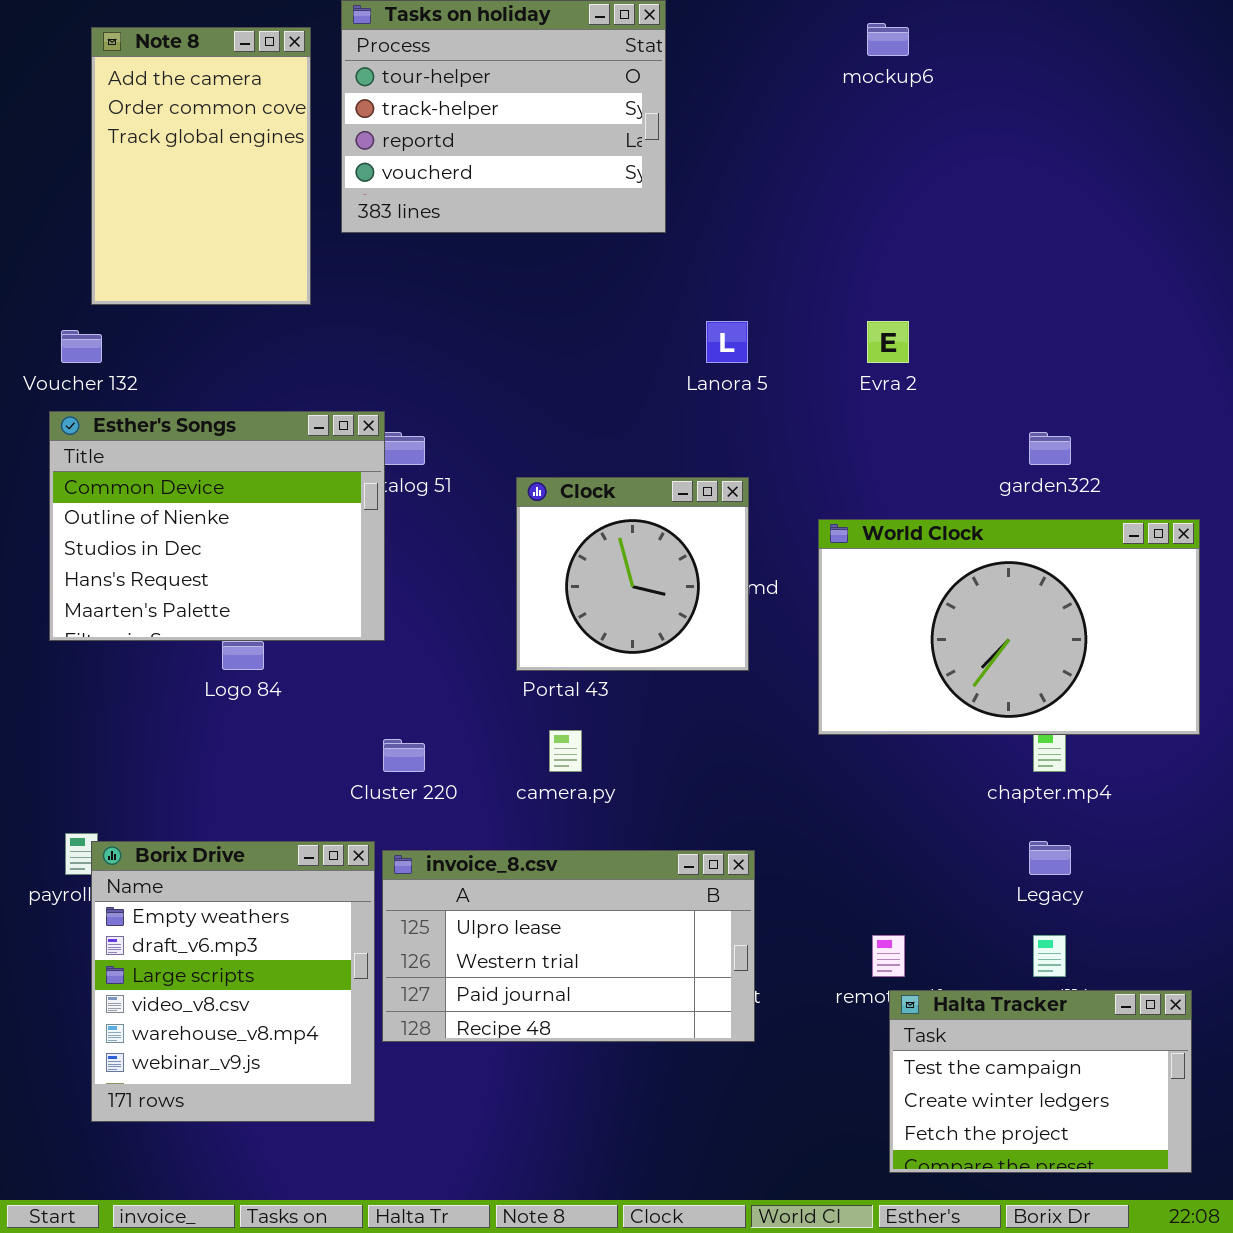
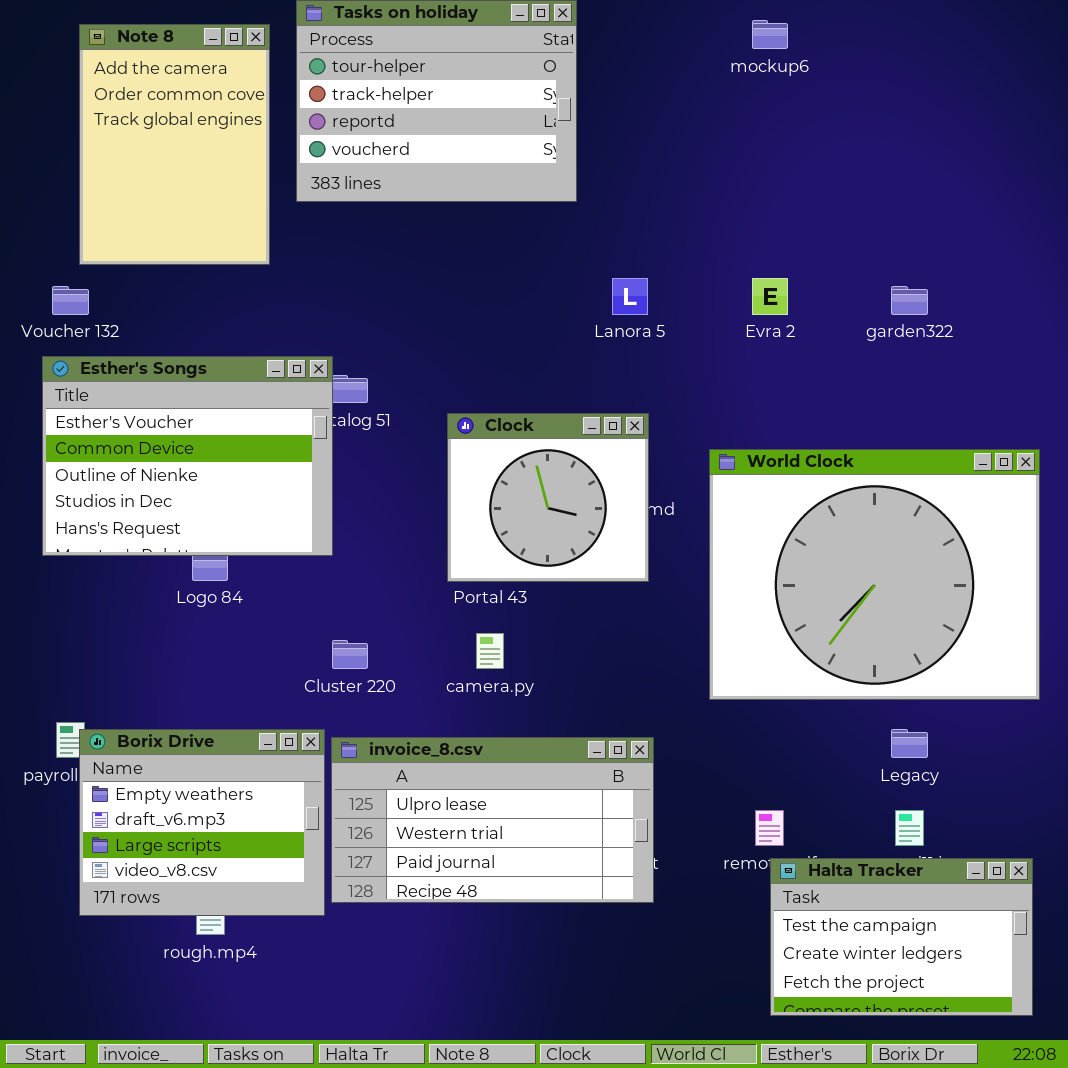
Esther's Songs: [49,411,385,641] -> [42,356,333,556], scrolled up 1 row
garden322: [1029,432,1071,465] -> [891,286,928,315], moved
World Clock: [818,519,1200,735] -> [709,449,1040,700], resized
Borix Drive: [91,841,375,1122] -> [79,729,325,916], resized

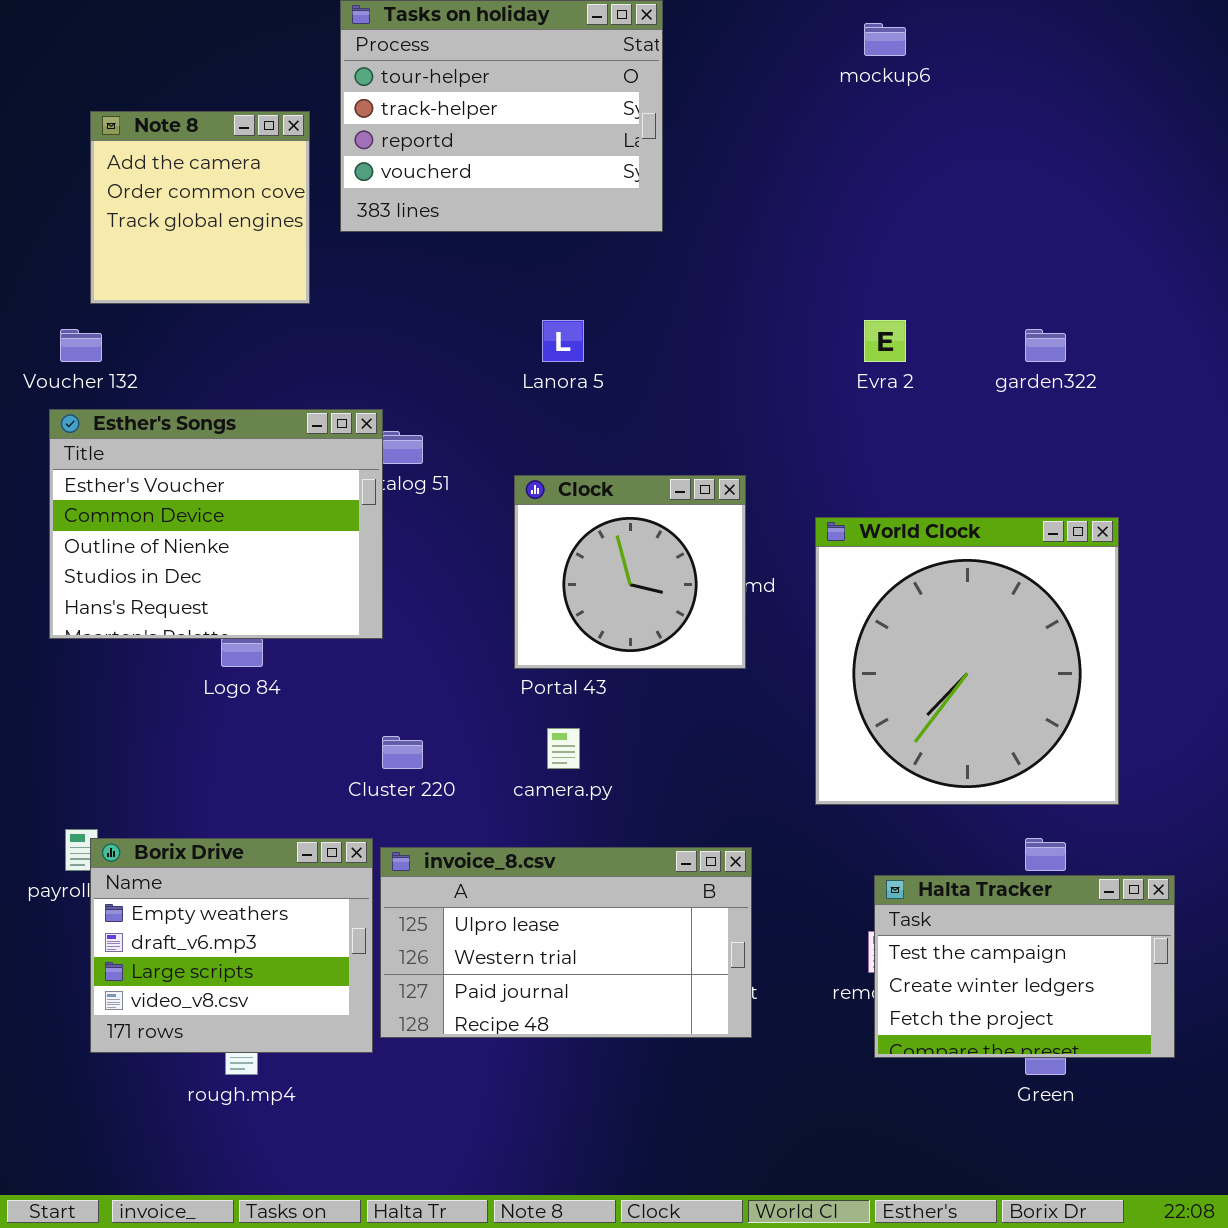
Note 8: [79,24,270,265] -> [90,111,310,304], resized
Lanora 5: [612,278,648,315] -> [542,320,584,362], moved
World Clock: [709,449,1040,700] -> [815,517,1119,805], resized
Halta Tracker: [770,858,1033,1016] -> [874,875,1175,1058], moved

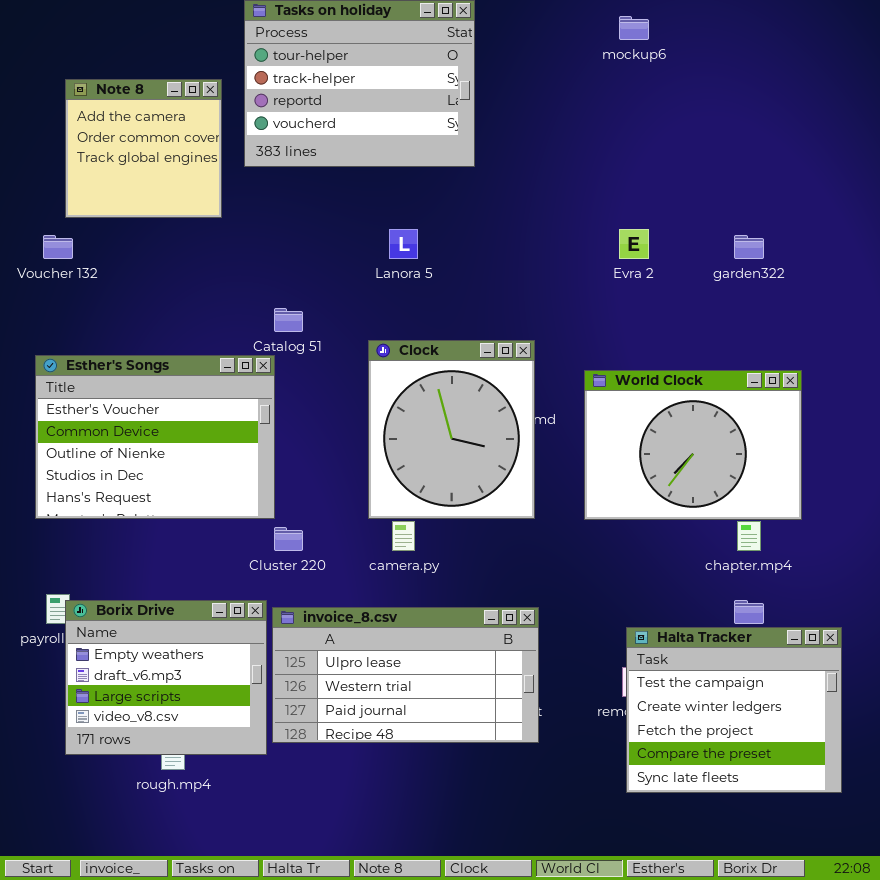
Esther's Songs: [49,409,383,639] -> [35,355,275,519], moved
Clock: [514,475,746,669] -> [368,340,535,519], resized
World Clock: [815,517,1119,805] -> [584,370,802,520], resized
Halta Tracker: [874,875,1175,1058] -> [626,627,842,793], resized

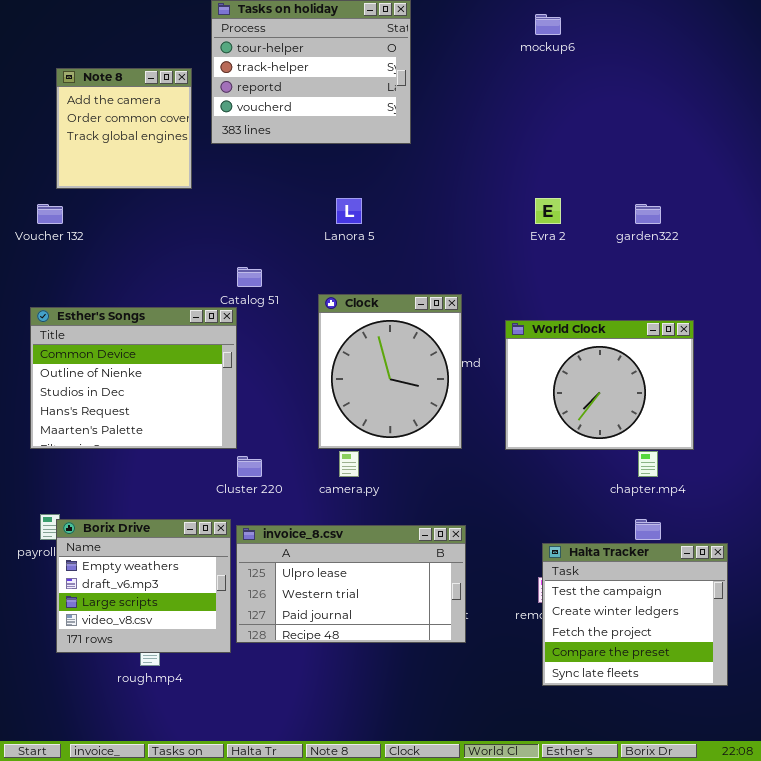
Esther's Songs: [35,355,275,519] -> [30,307,237,449], scrolled down 1 row

